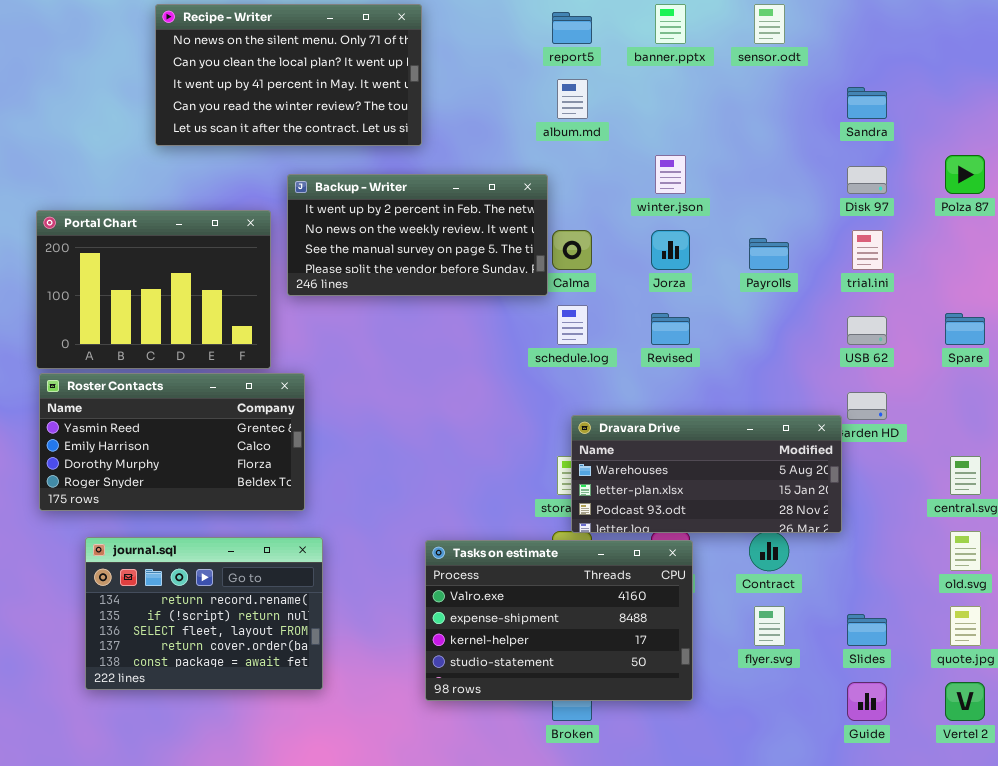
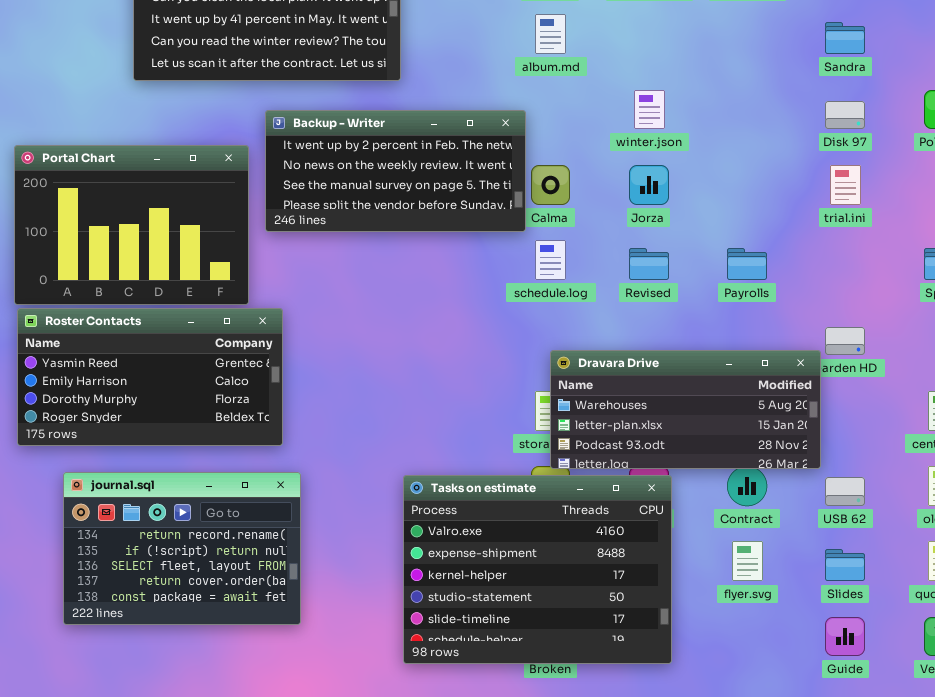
Payrolls: [749,238,789,270] -> [727,248,767,280], moved
USB 62: [847,316,887,345] -> [825,477,865,506], moved
Tasks on estimate: [425,540,693,701] -> [403,475,672,664], resized

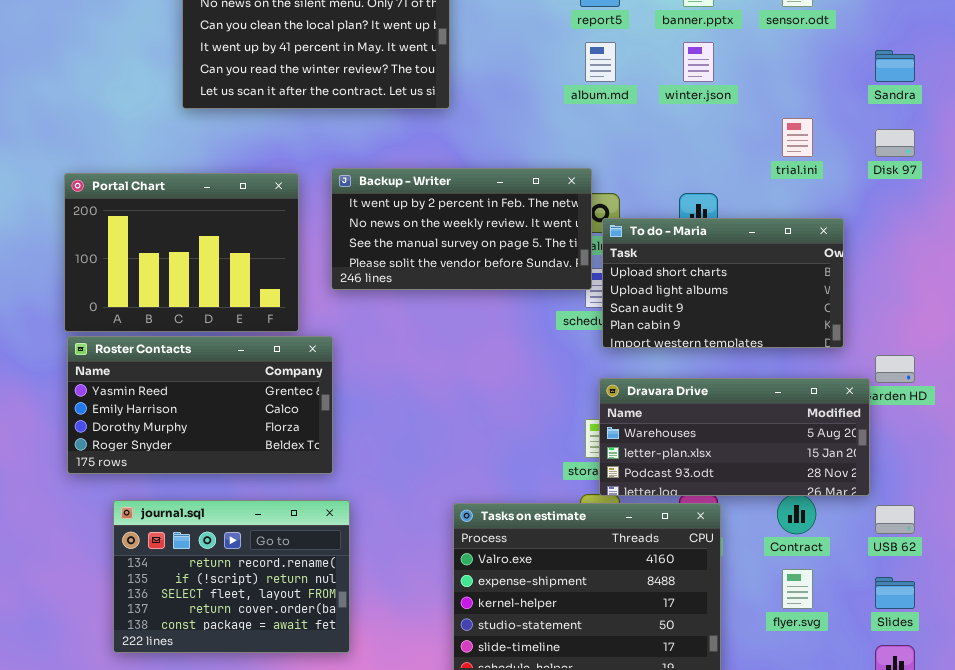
winter.json: [634,90,665,129] -> [683,42,714,82], moved
Backup - Writer: [265,110,526,232] -> [331,168,592,290], moved
trial.ini: [830,165,861,205] -> [782,118,813,157], moved
To do - Maria: none -> [602,218,844,348], opened

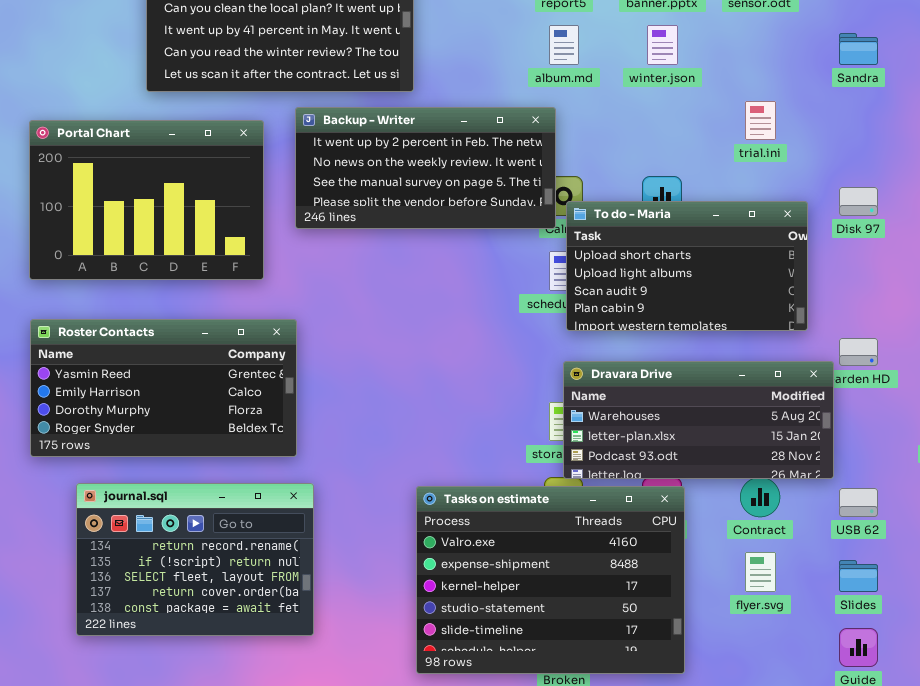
Disk 97: [875,129,915,157] -> [839,187,878,216], moved
Backup - Writer: [331,168,592,290] -> [295,107,556,229], moved
Portal Chart: [64,173,299,332] -> [29,120,264,280], moved

